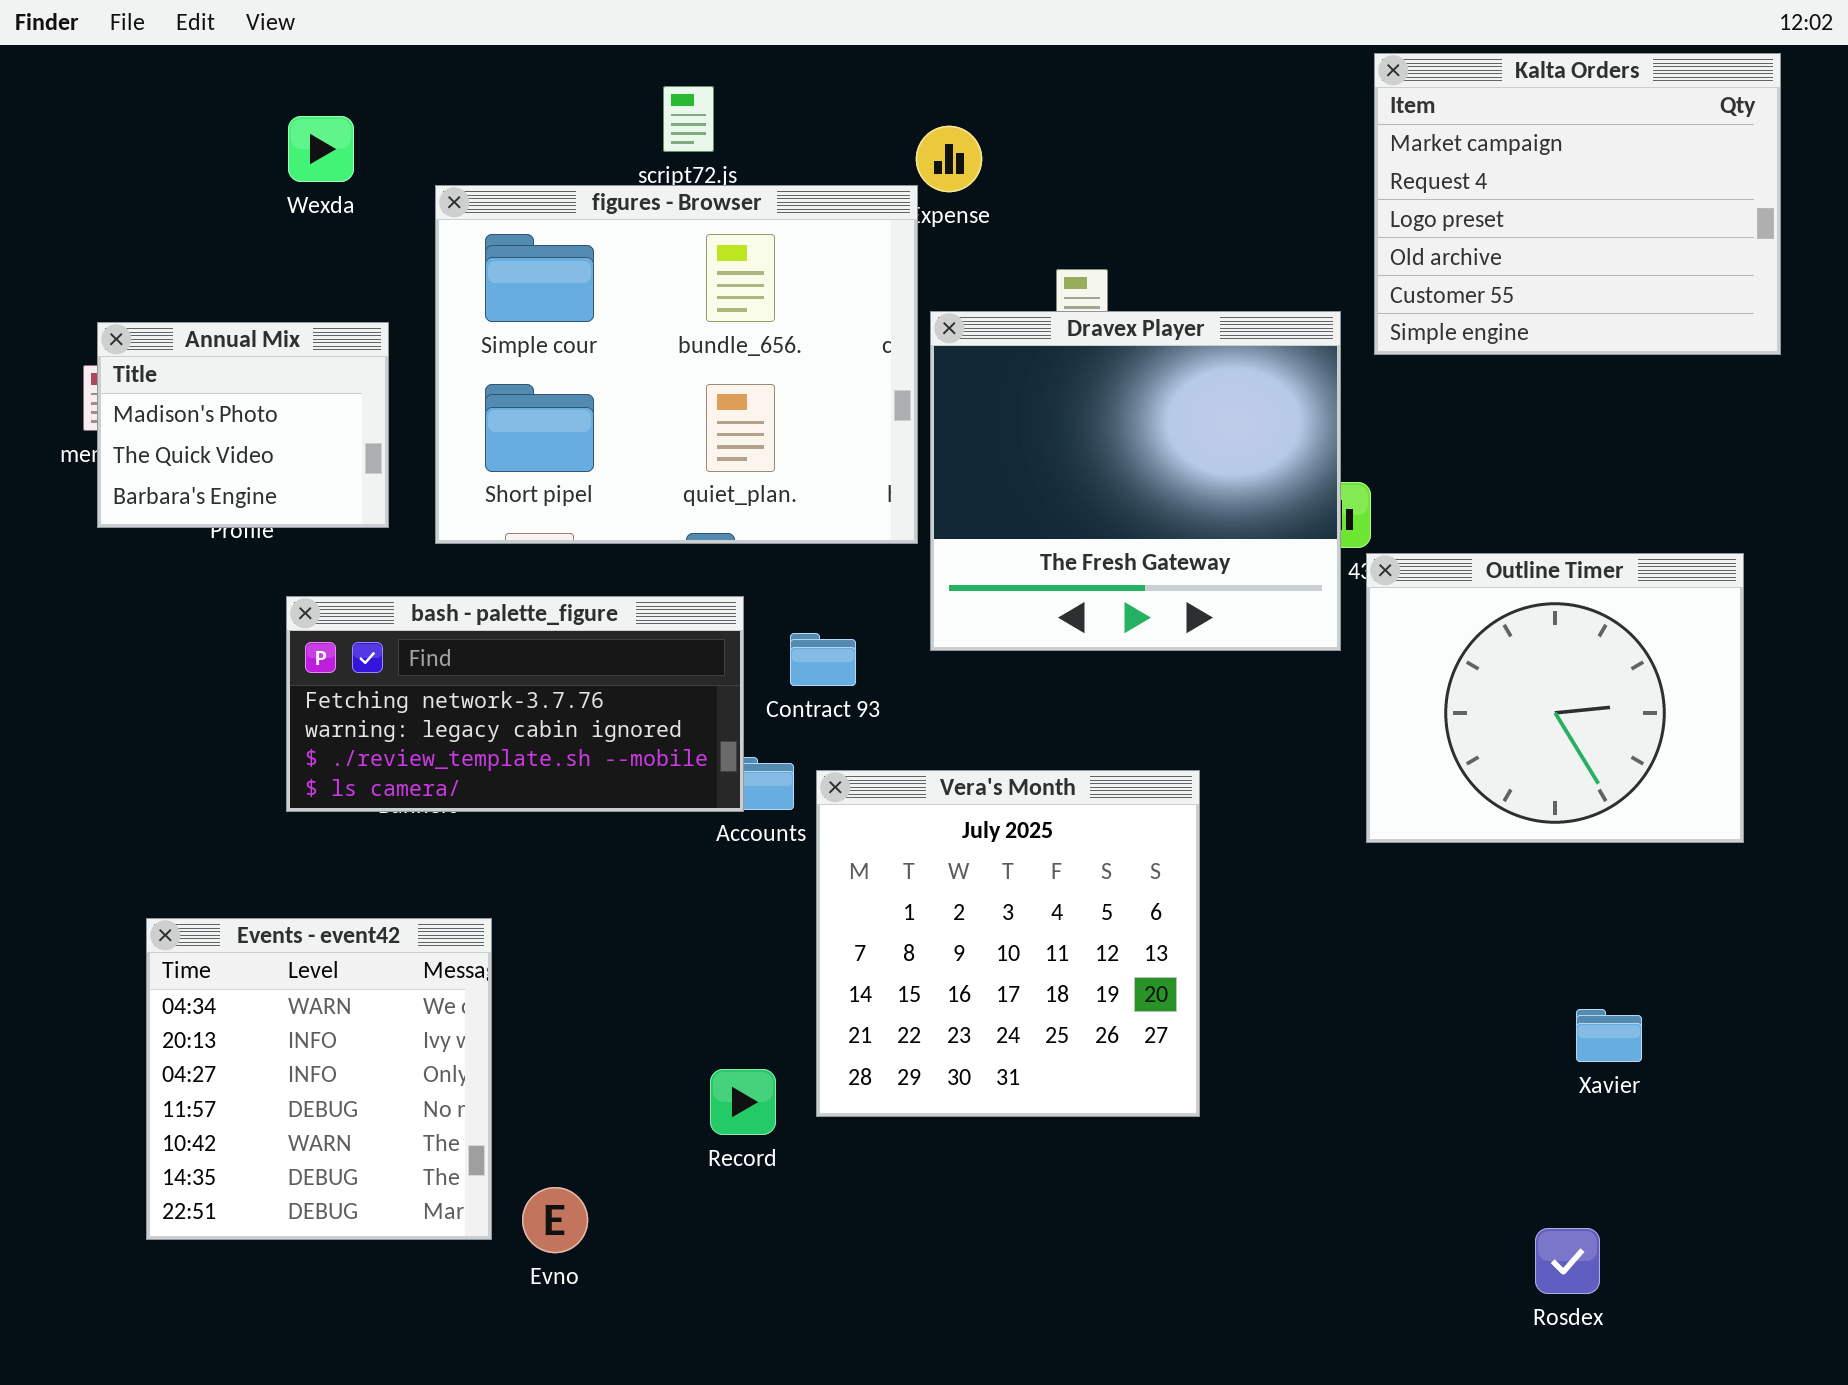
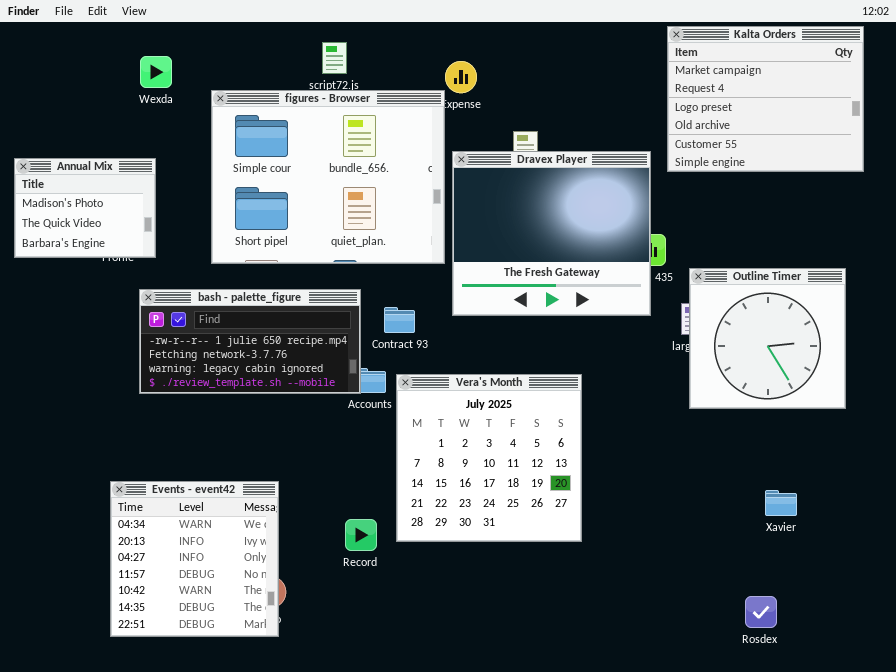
Annual Mix: [97,322,389,528] -> [14,158,156,258], moved
Outline Timer: [1366,553,1744,843] -> [689,268,846,409], resized
bash - palette_figure: [286,596,744,812] -> [139,289,361,394], scrolled up 1 row
Events - event42: [146,918,492,1240] -> [110,481,279,637], moved

